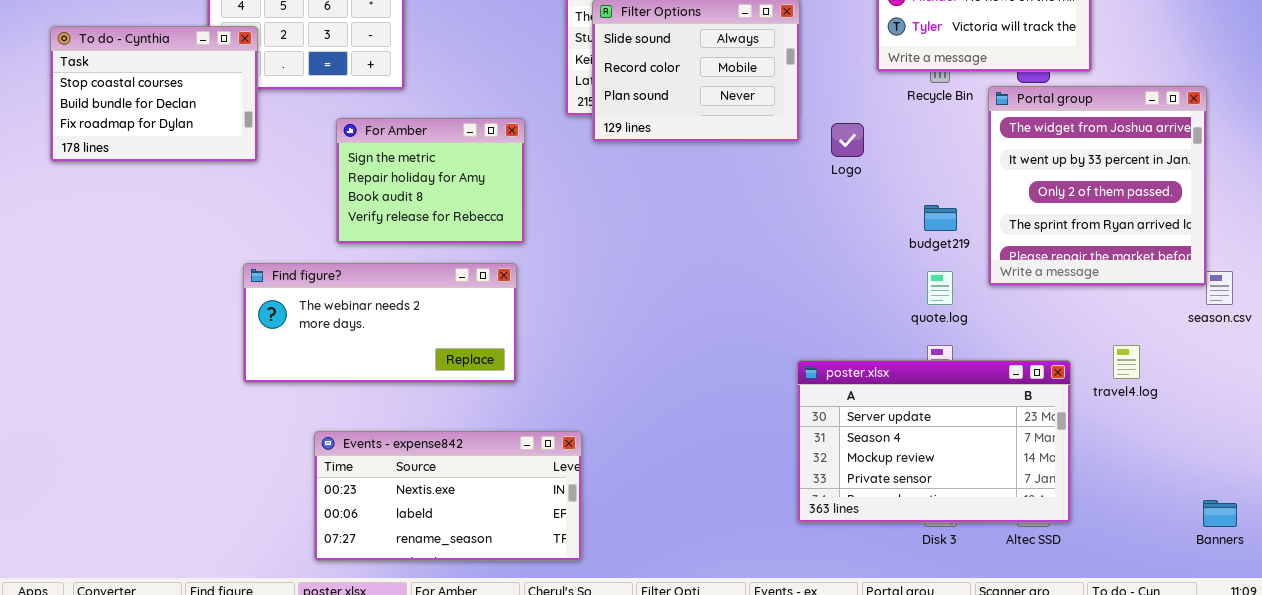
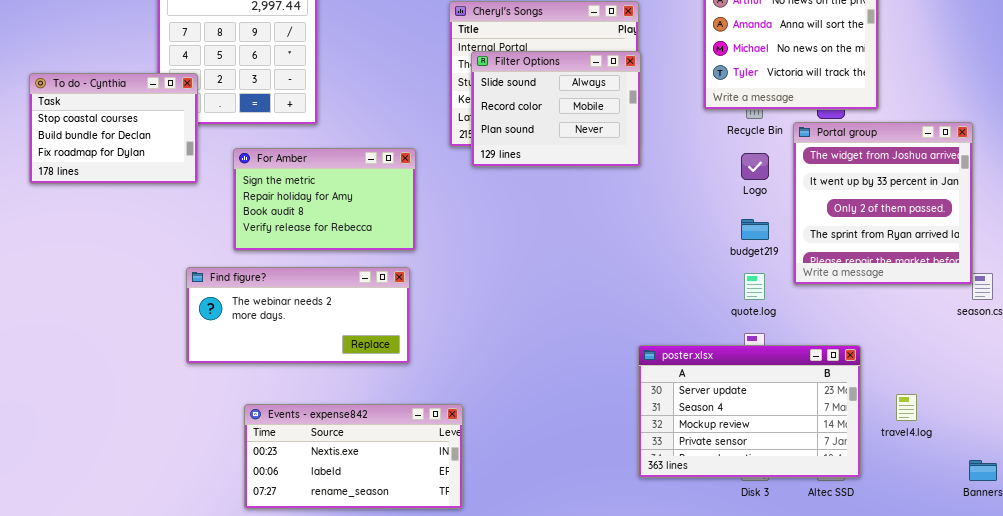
For Amber: [336,118,525,244] -> [233,148,416,251], resized
Logo: [831,123,864,157] -> [741,153,769,180], moved
travel4.log: [1113,345,1140,379] -> [896,394,917,421], moved

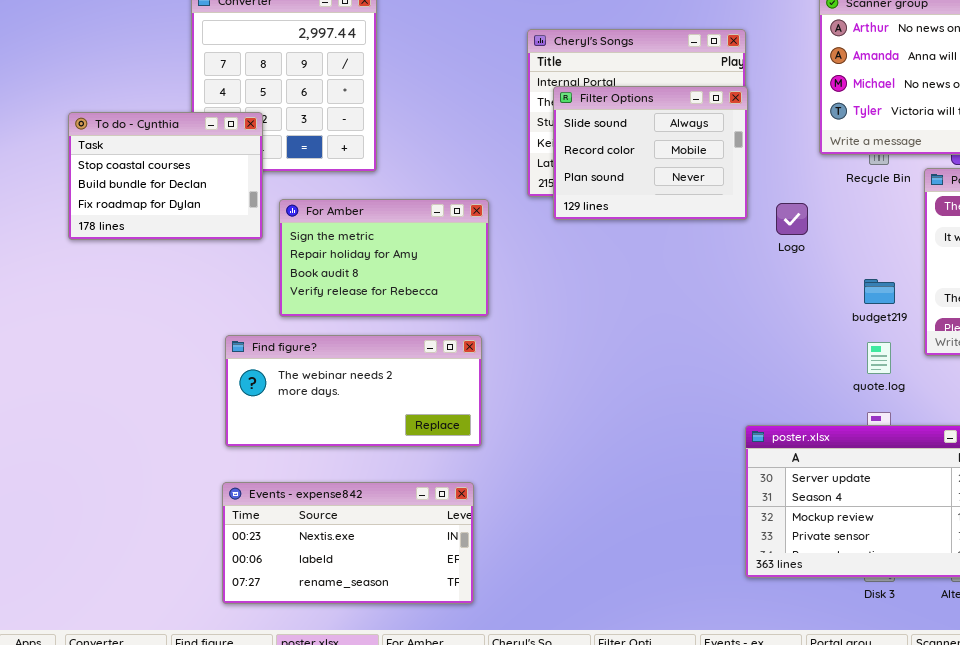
To do - Cynthia: [29,73,198,184] -> [68,112,263,240], moved
Logo: [741,153,769,180] -> [776,203,808,235], moved
Events - expense842: [244,404,463,509] -> [222,482,474,604], moved

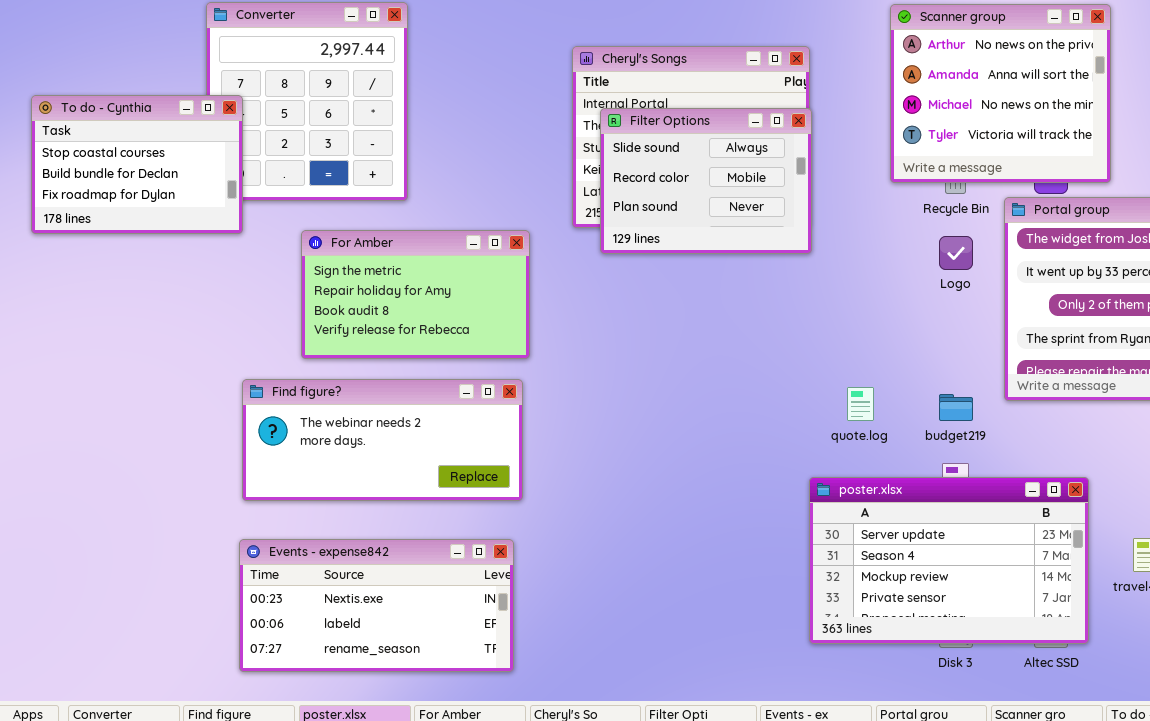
To do - Cynthia: [68,112,263,240] -> [31,95,243,234], moved
Logo: [776,203,808,235] -> [939,236,973,270], moved
budget219: [864,279,895,304] -> [939,394,973,421], moved
quote.log: [867,342,891,374] -> [847,387,874,421], moved

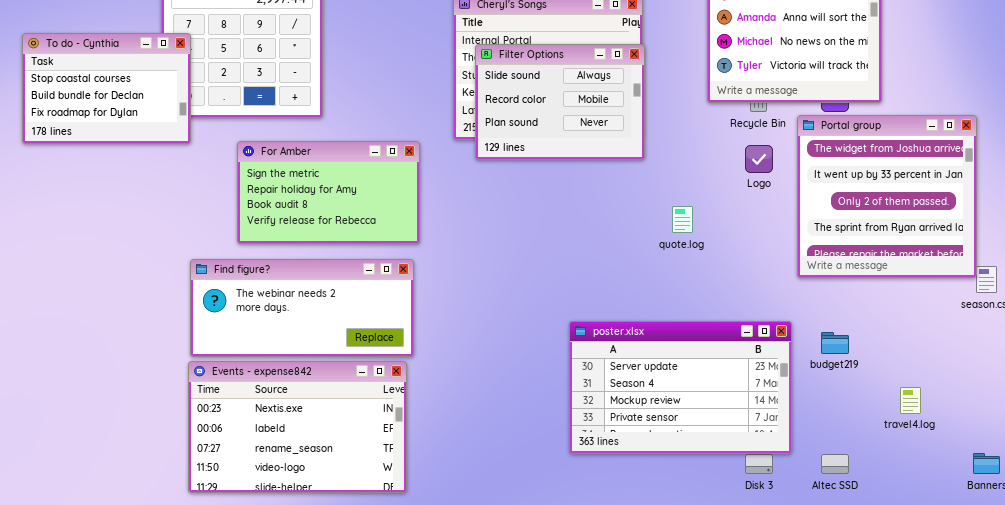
quote.log: [847,387,874,421] -> [672,206,693,233], moved
budget219: [939,394,973,421] -> [821,332,849,354], moved
poster.xlsx: [809,477,1089,644] -> [569,321,792,454], moved
Events - expense842: [239,539,514,672] -> [188,361,407,493], resized

